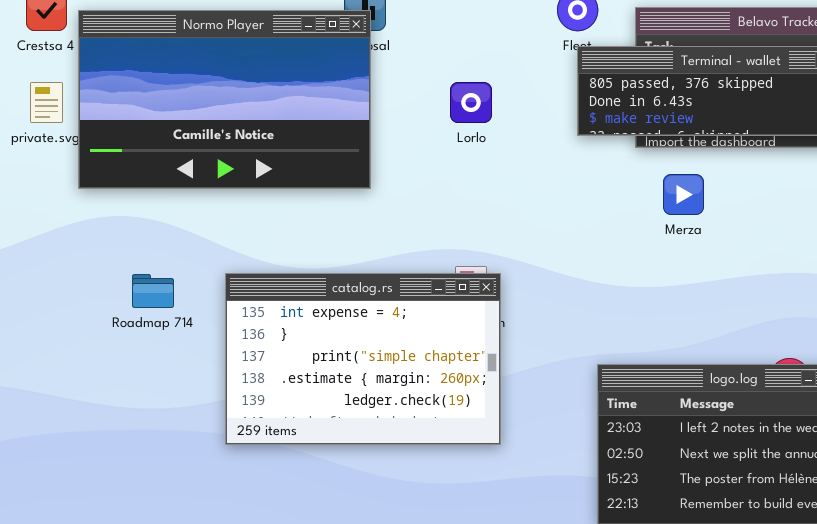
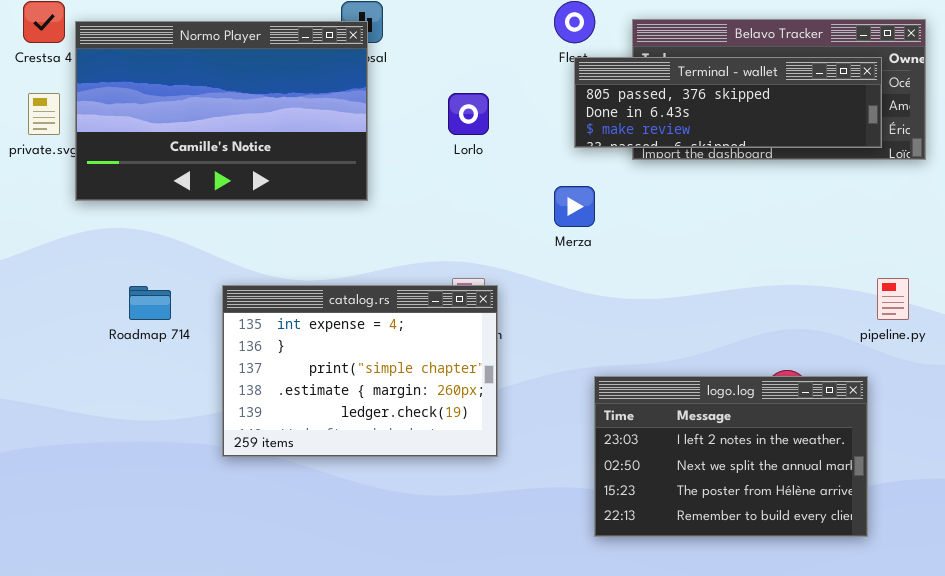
Merza: [663,174,704,215] -> [554,186,595,227], moved

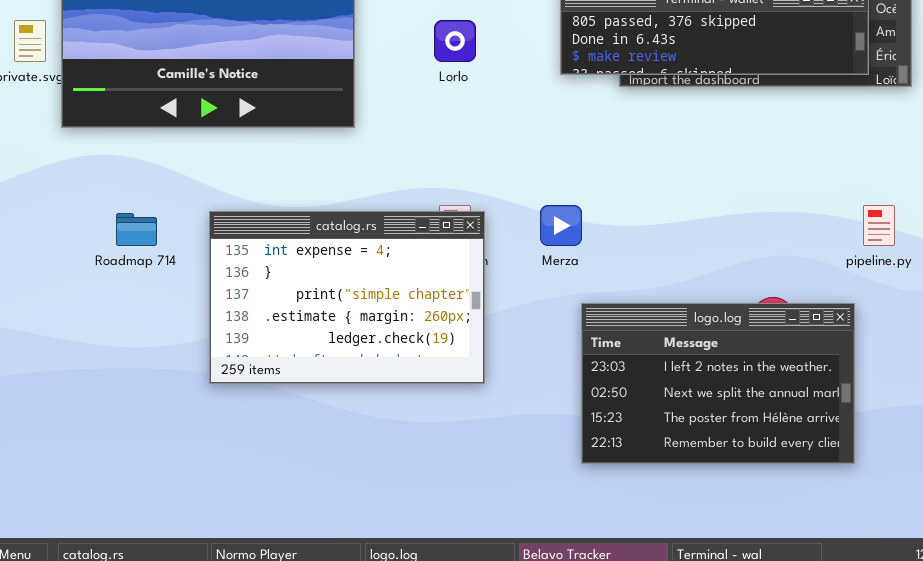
Merza: [554,186,595,227] -> [540,205,582,246], moved

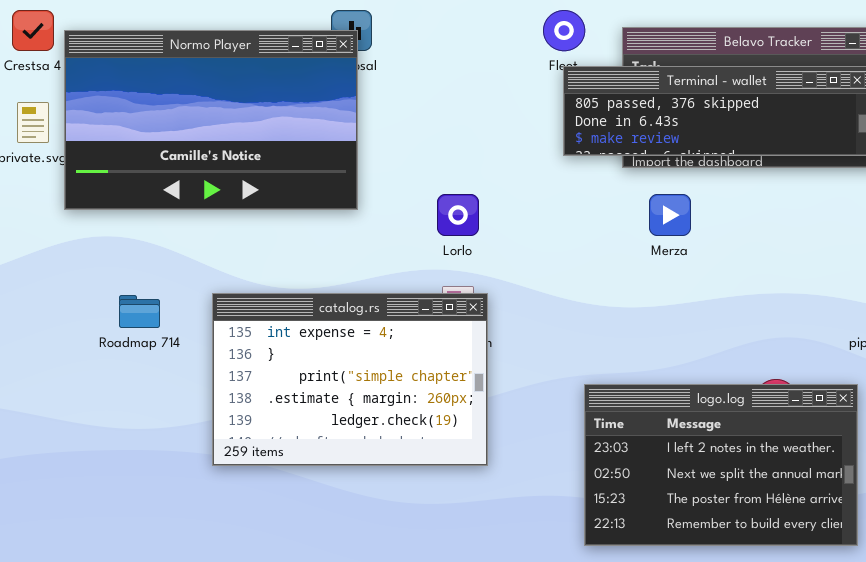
Lorlo: [434,20,476,62] -> [437,194,479,236], moved
Merza: [540,205,582,246] -> [649,194,691,236], moved

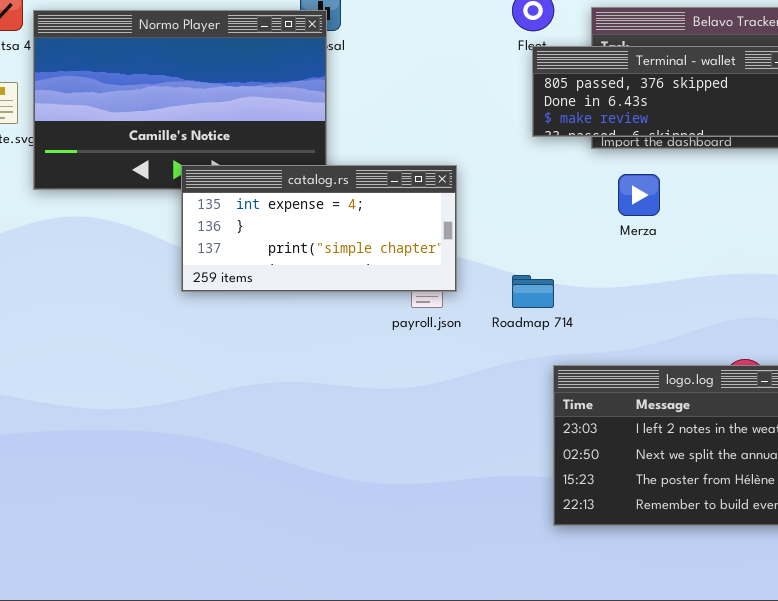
catalog.rs: [212,293,488,466] -> [181,165,457,292], moved, resized
Roadmap 714: [119,295,160,328] -> [512,275,554,308], moved

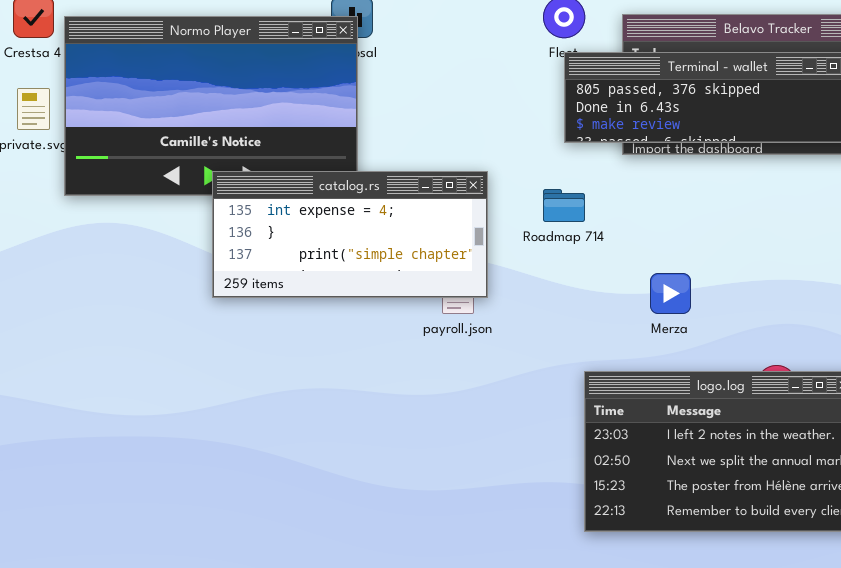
Merza: [618,174,660,216] -> [650,273,691,314], moved
Roadmap 714: [512,275,554,308] -> [543,189,585,222], moved

